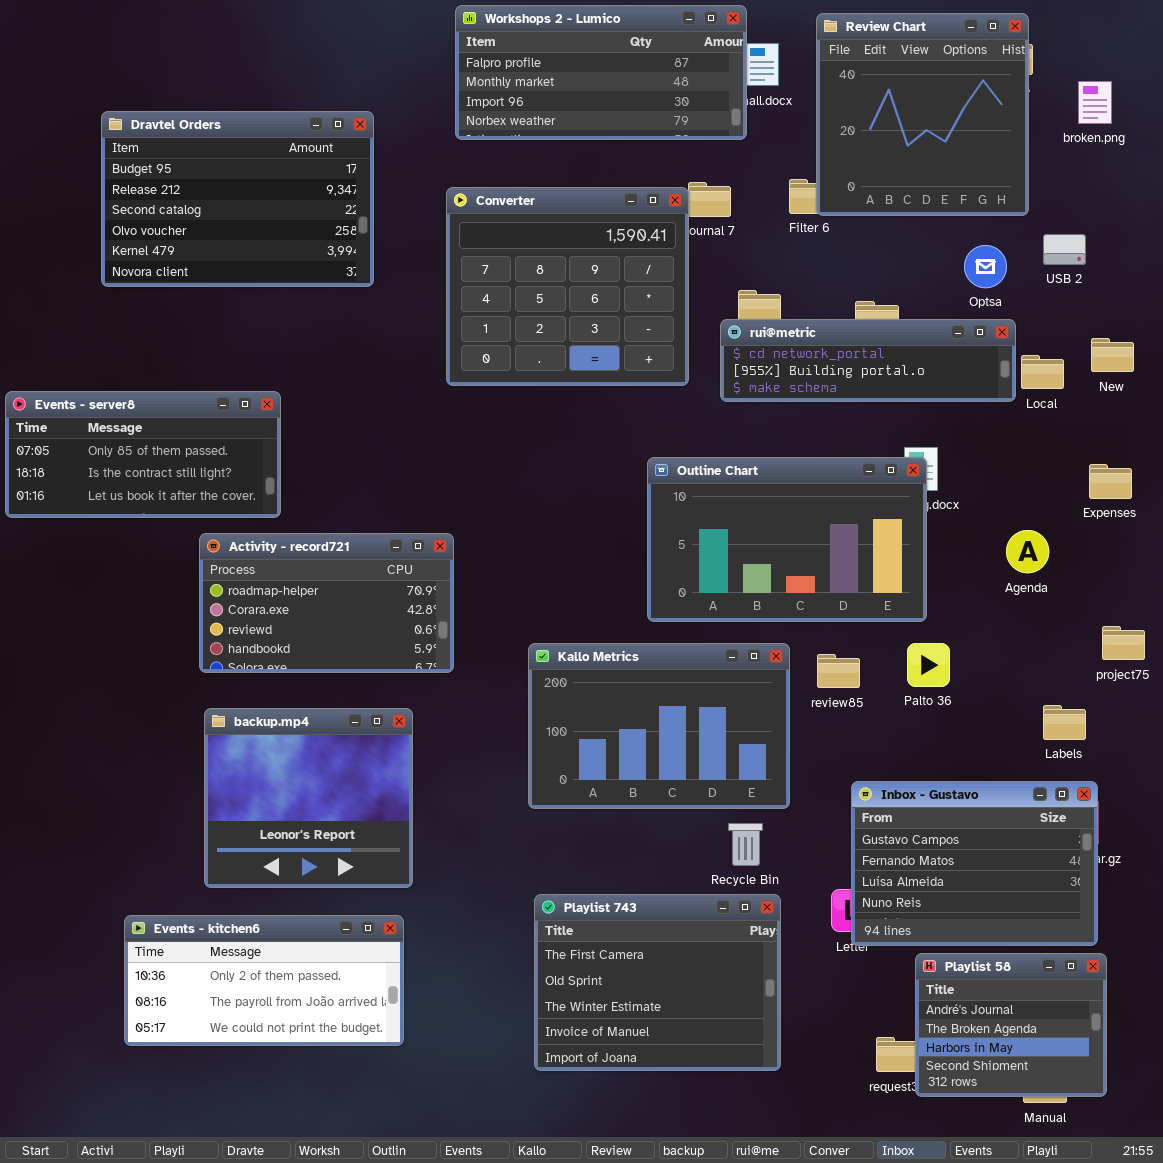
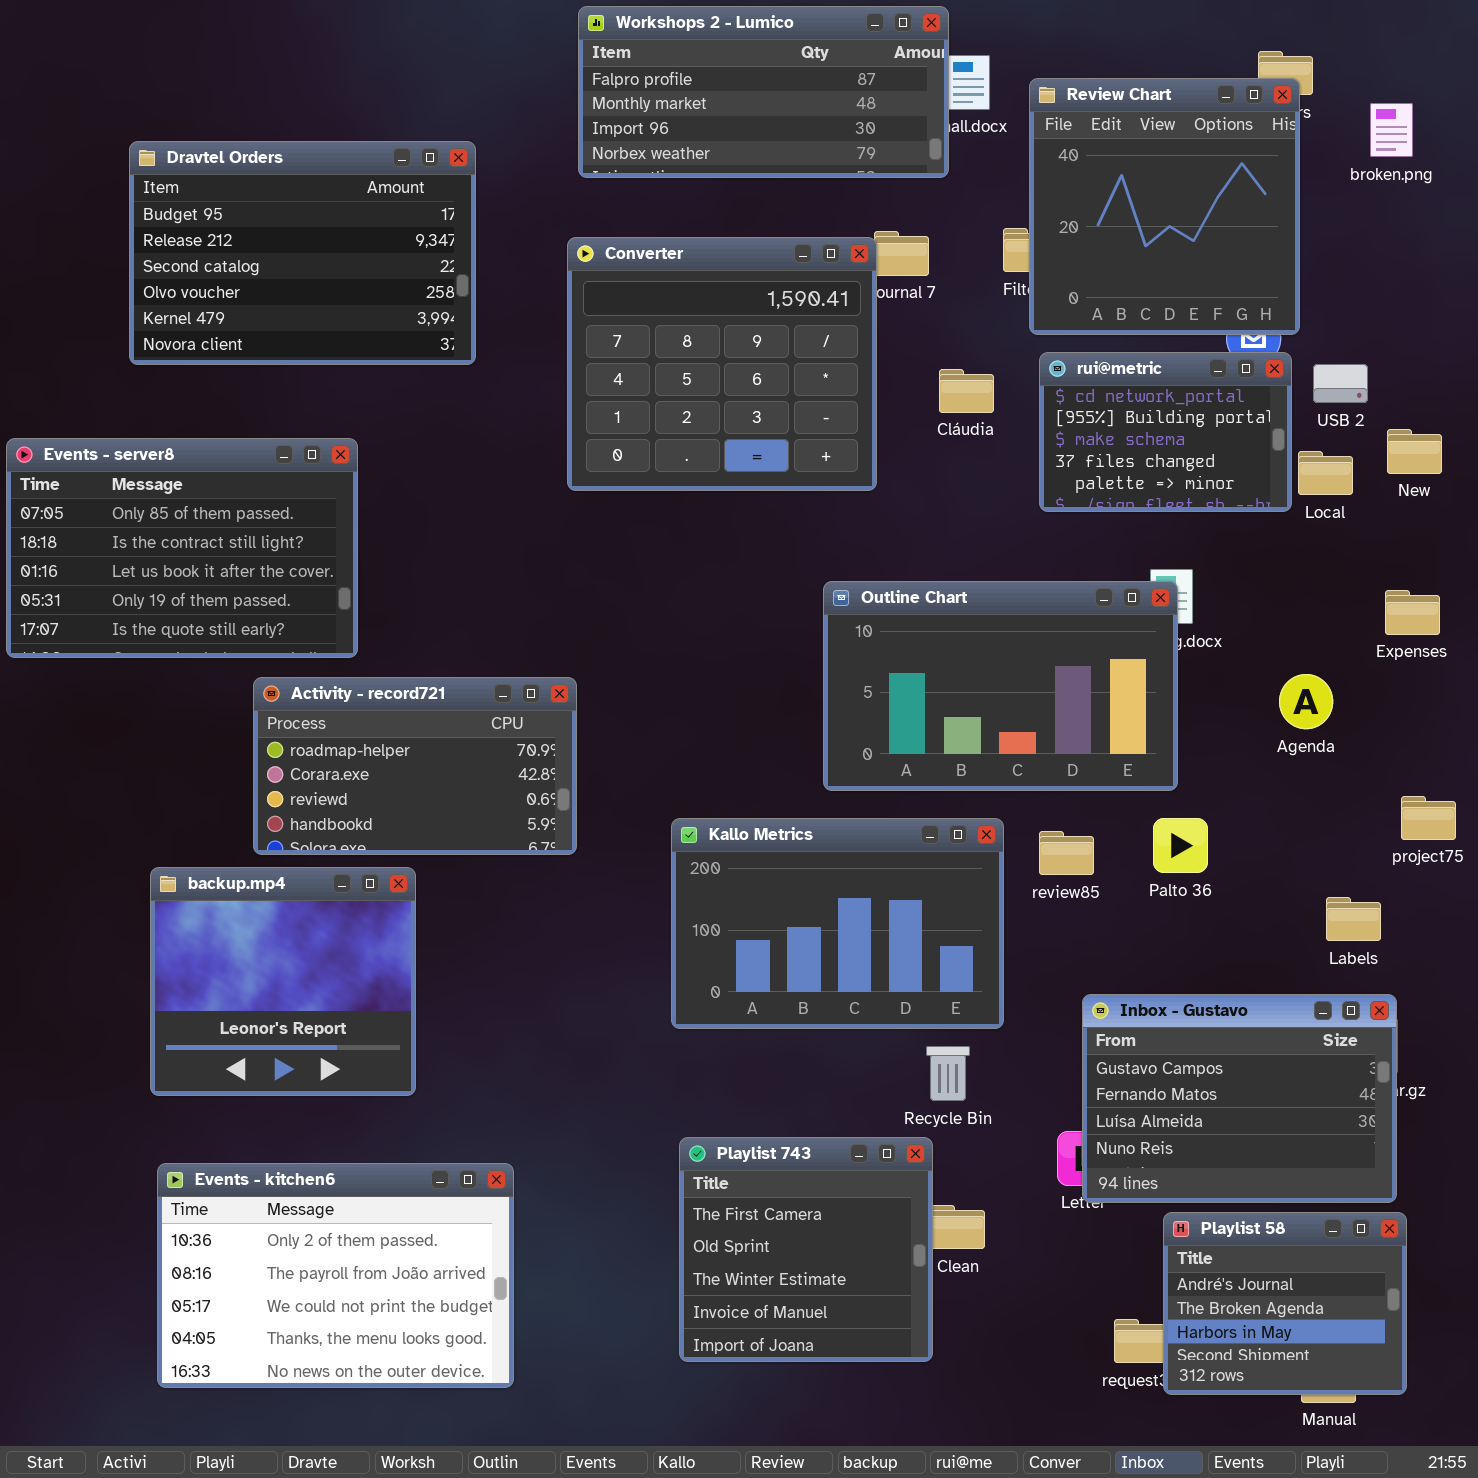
Review Chart: [816,13,1029,216] -> [1029,78,1300,335], moved
USB 2: [1043,234,1086,265] -> [1313,364,1368,403], moved
rui@metric: [720,319,1016,402] -> [1039,352,1292,512], resized
Events - server8: [5,391,281,518] -> [6,438,358,658], resized
backup.mp4: [204,708,413,888] -> [150,867,416,1096], moved
Playlist 743: [534,894,781,1071] -> [679,1137,933,1362], resized
Events - kitchen6: [124,915,404,1046] -> [157,1163,514,1388], resized

